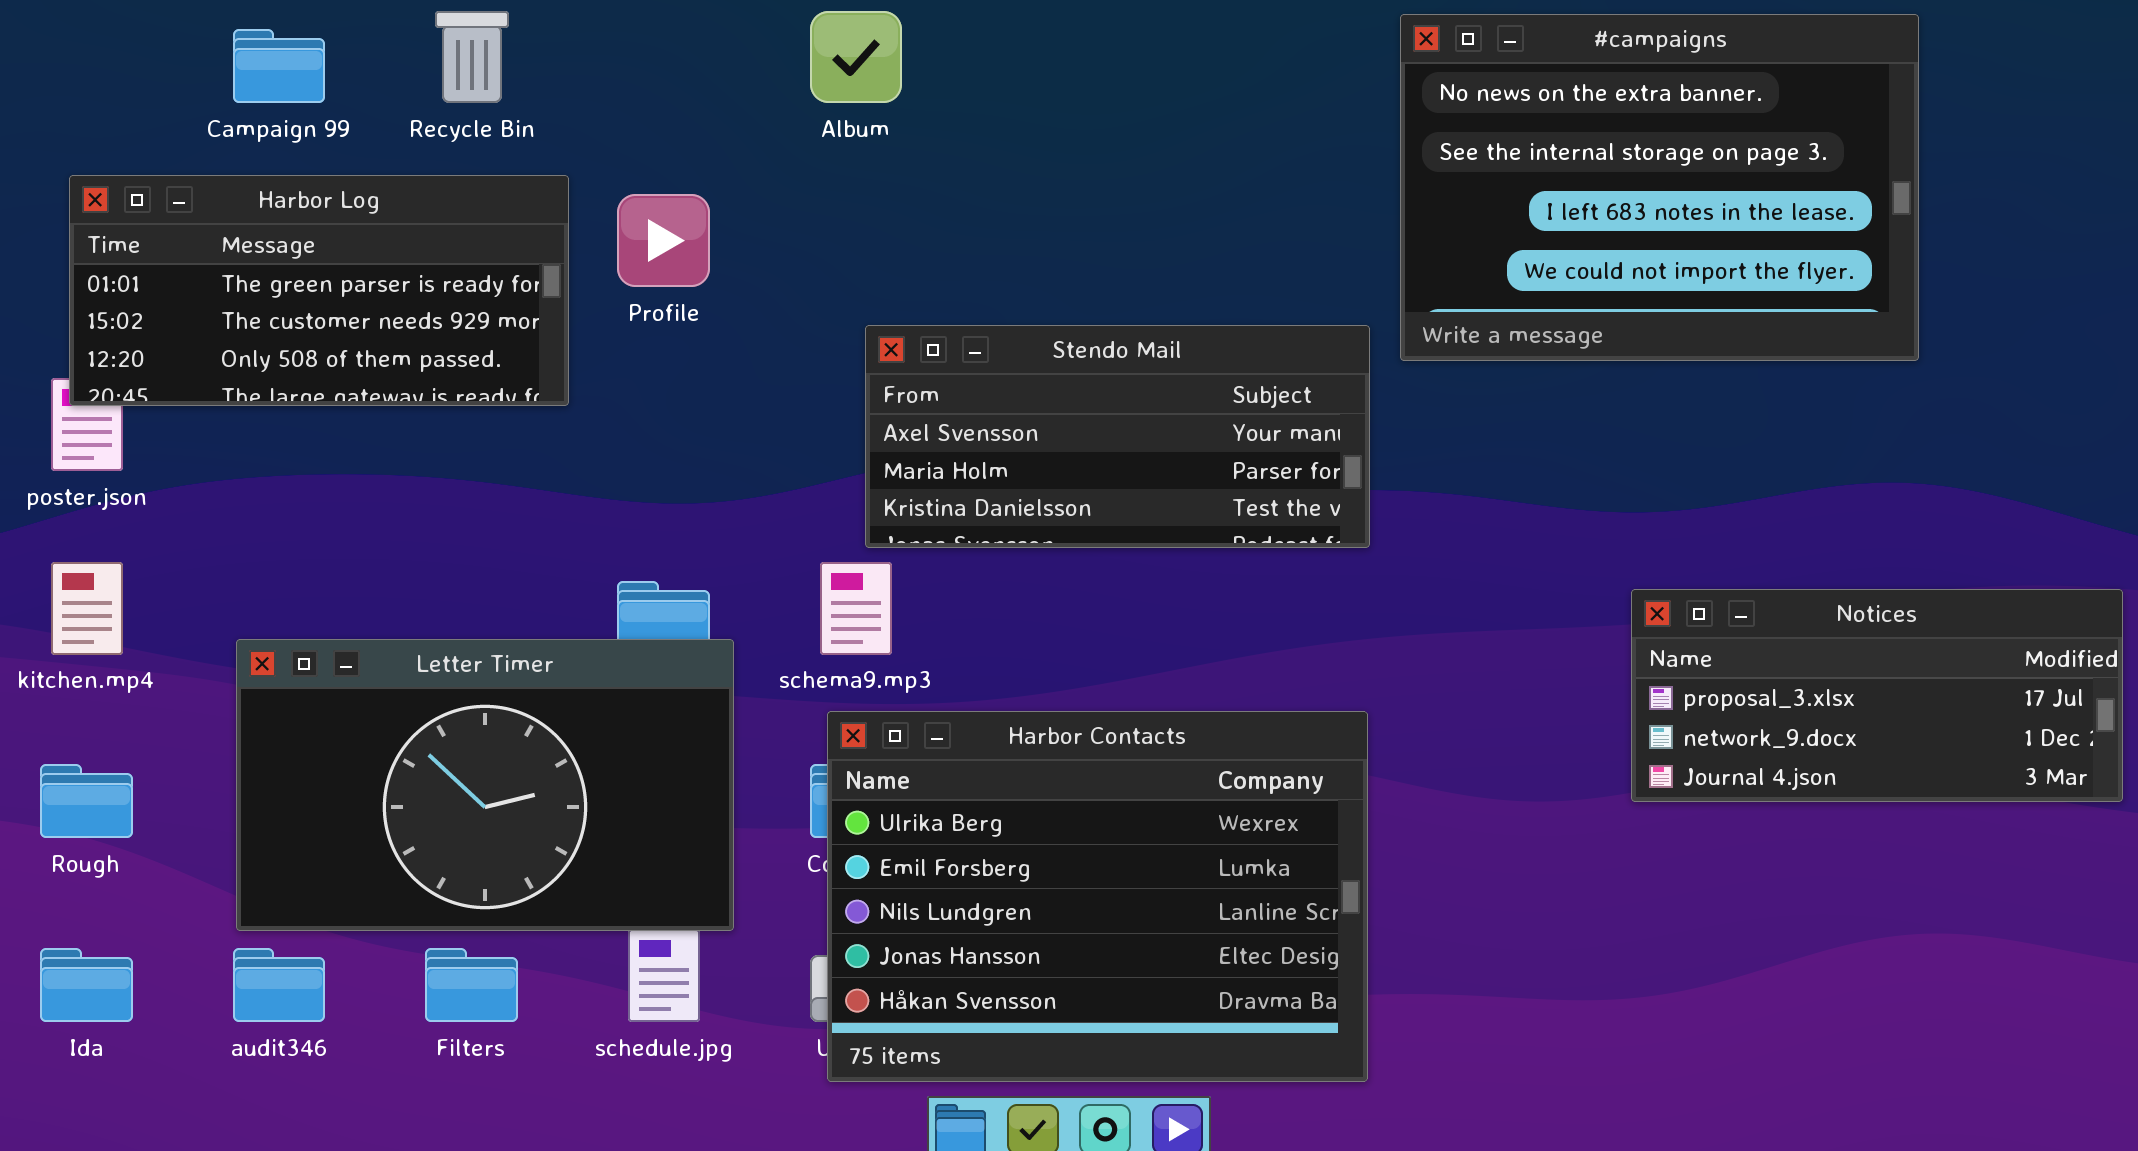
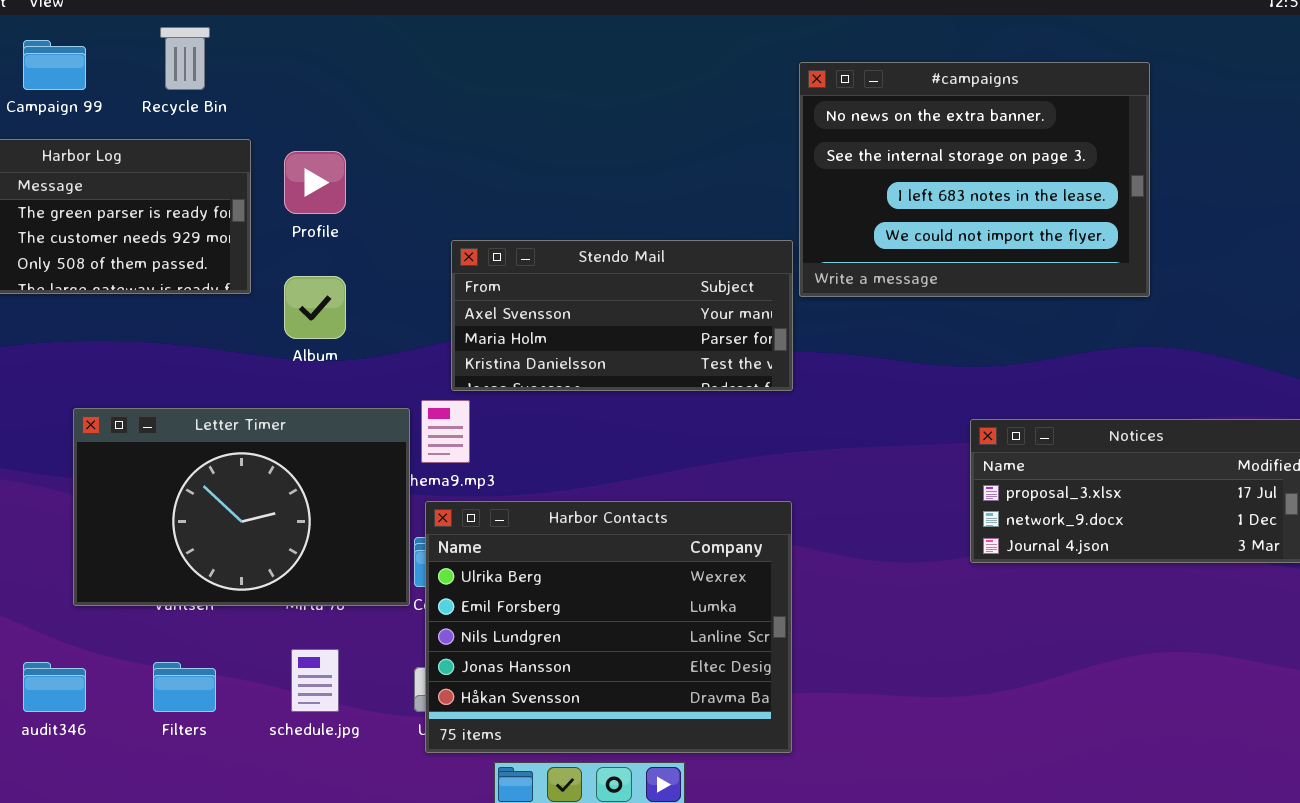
Album: [810,11,902,103] -> [284,276,346,339], moved
#campaigns: [1400,14,1919,361] -> [799,62,1150,297], moved
Letter Timer: [236,639,734,931] -> [73,408,410,606], moved

